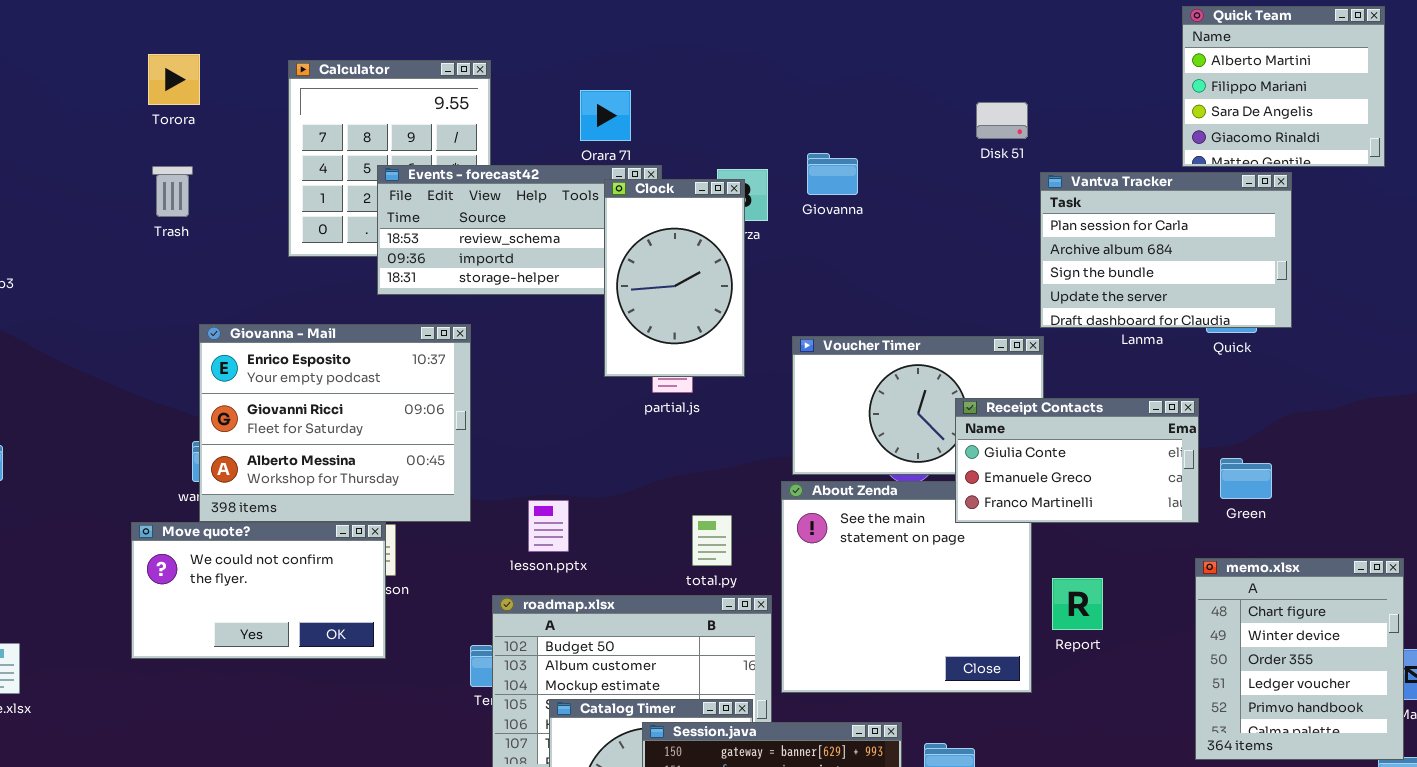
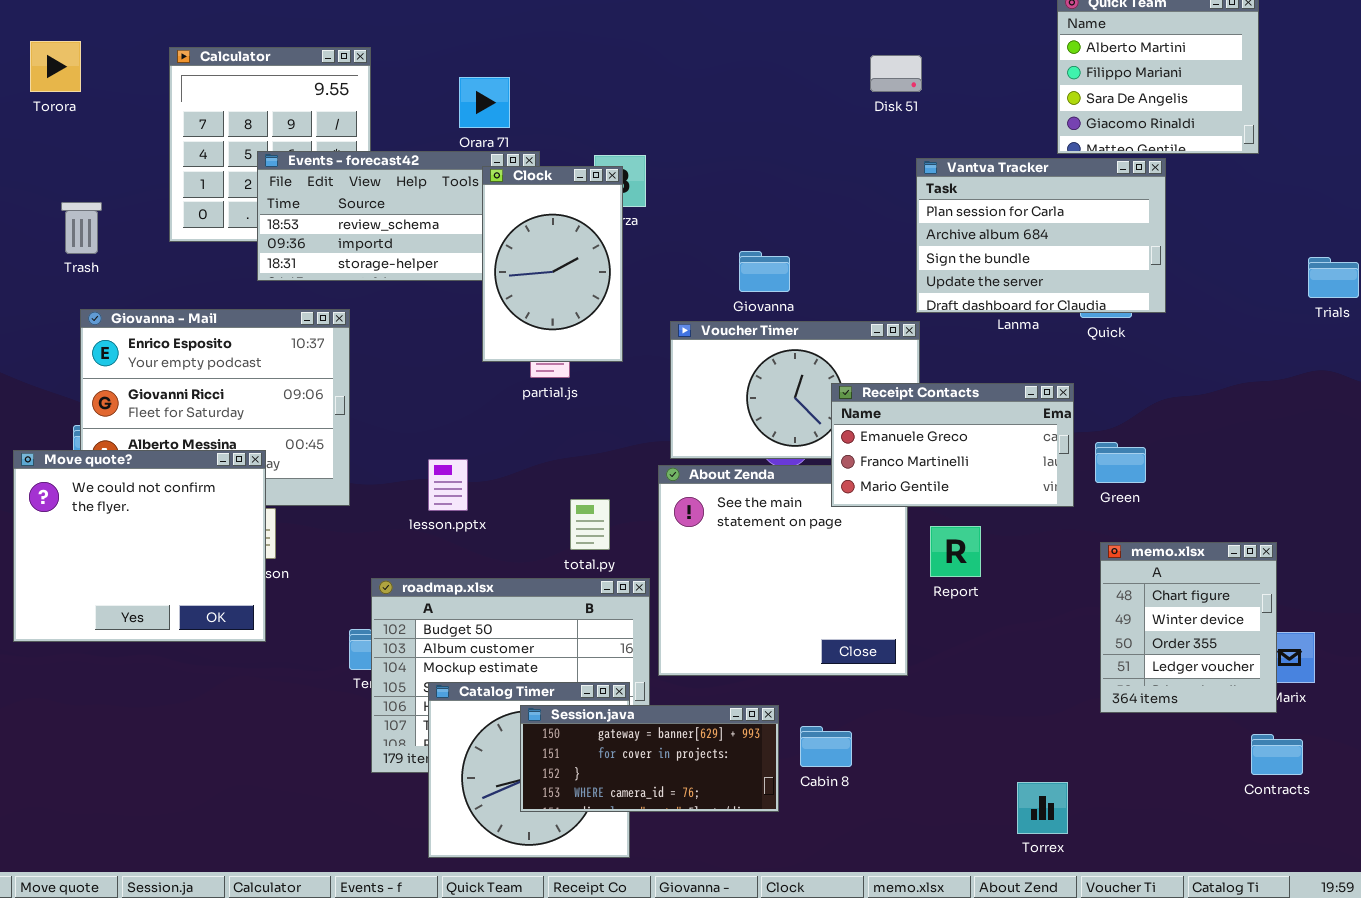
Disk 51: [976,102,1028,139] -> [870,55,922,92], moved
Giovanna: [807,153,858,195] -> [739,251,790,292], moved
Trash: [152,166,193,217] -> [61,202,102,254], moved
Receipt Contacts: [955,398,1199,523] -> [831,383,1074,507], scrolled down 1 row
lesson.pptx: [528,500,569,552] -> [428,459,468,511], moved
Move quote?: [131,522,386,659] -> [13,450,266,642], resized
memo.xlsx: [1195,558,1404,760] -> [1100,542,1277,713], resized
Report: [1052,578,1103,630] -> [930,526,981,577], moved

